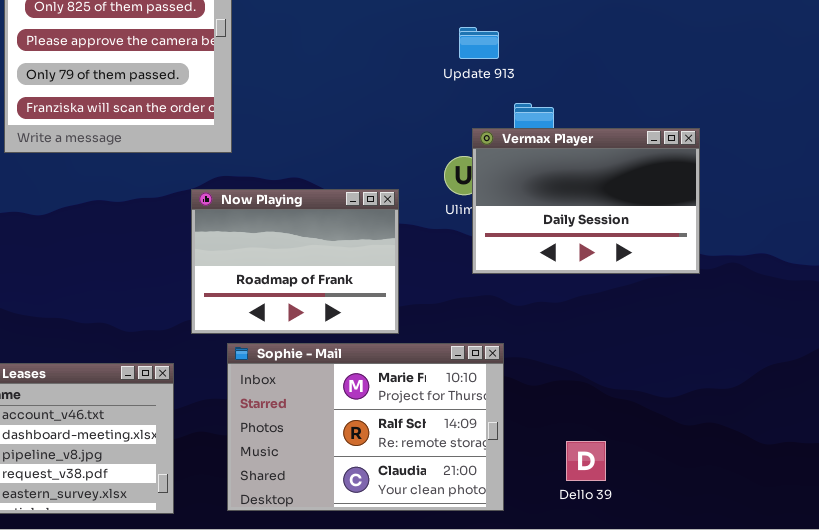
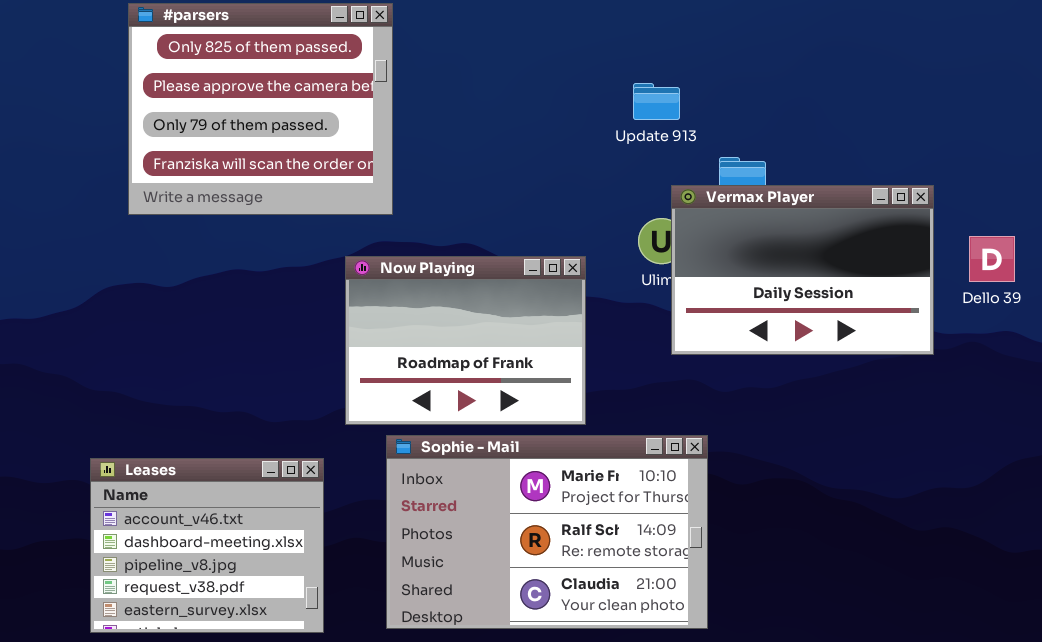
Update 913: [459,27,499,59] -> [633,83,680,120], moved
Dello 39: [566,441,606,481] -> [969,236,1015,282], moved

